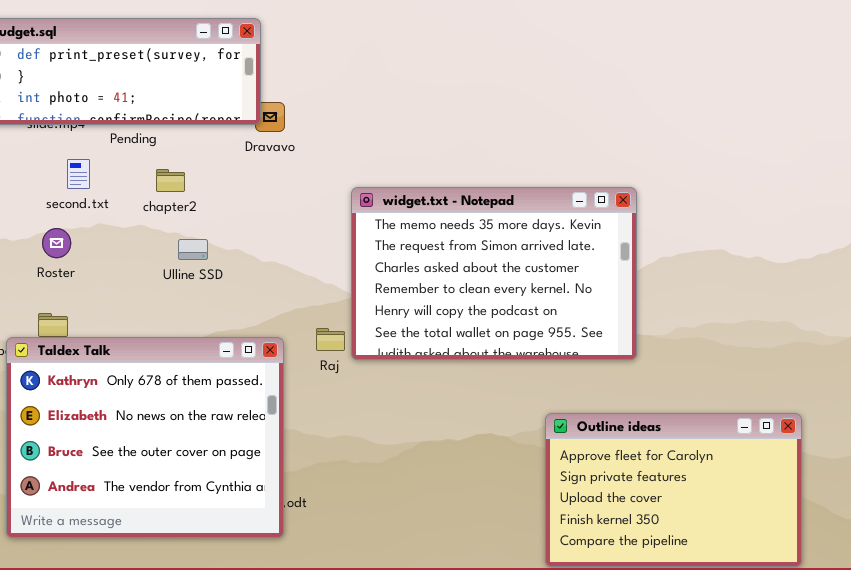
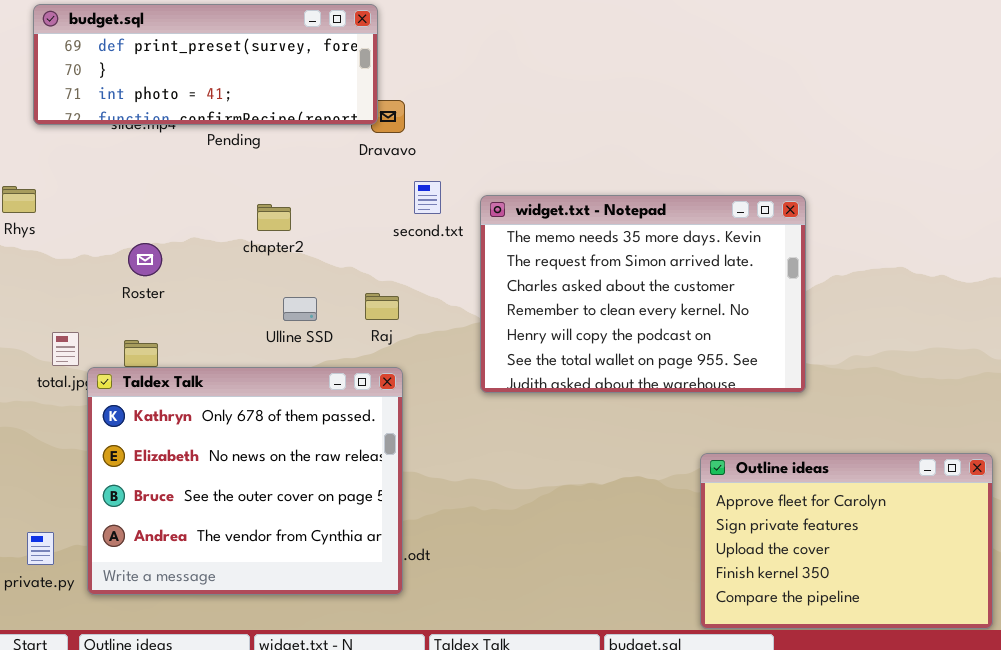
second.txt: [67,159,90,189] -> [414,181,441,214], moved
chapter2: [156,169,185,192] -> [257,204,291,231], moved
Ulline SSD: [178,239,208,260] -> [283,297,317,321], moved
Raj: [316,328,345,351] -> [365,293,399,320], moved

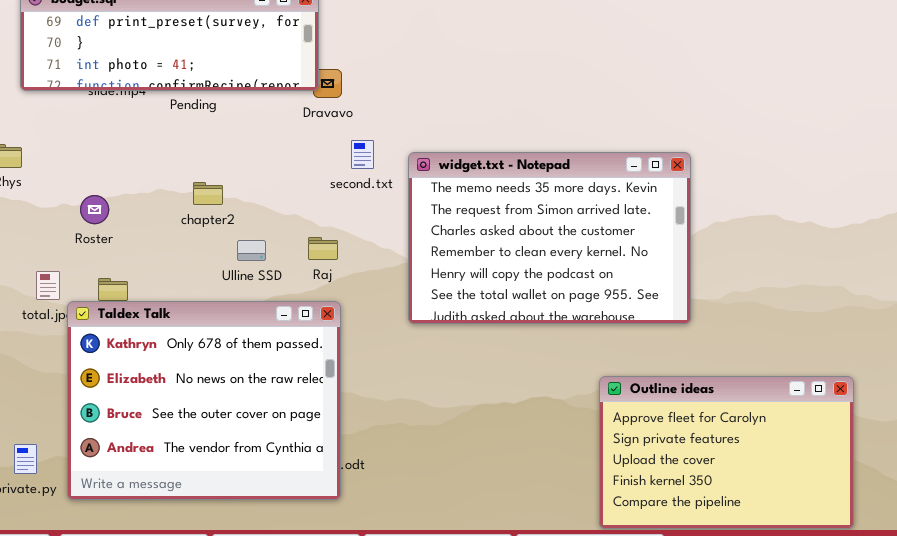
chapter2: [257,204,291,231] -> [193,182,223,205], moved
Roster: [128,243,162,276] -> [80,195,109,224], moved

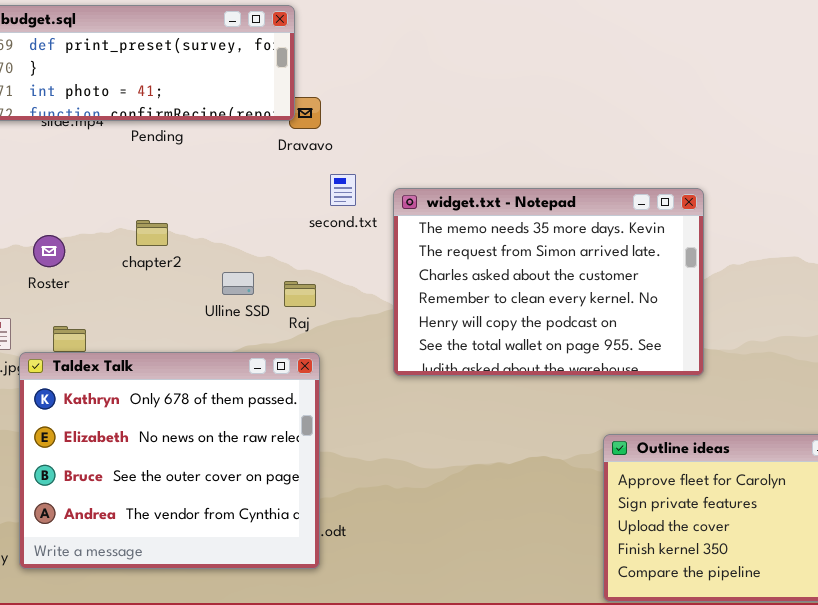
chapter2: [193,182,223,205] -> [136,220,168,246], moved
Ulline SSD: [237,240,266,261] -> [222,272,254,295], moved

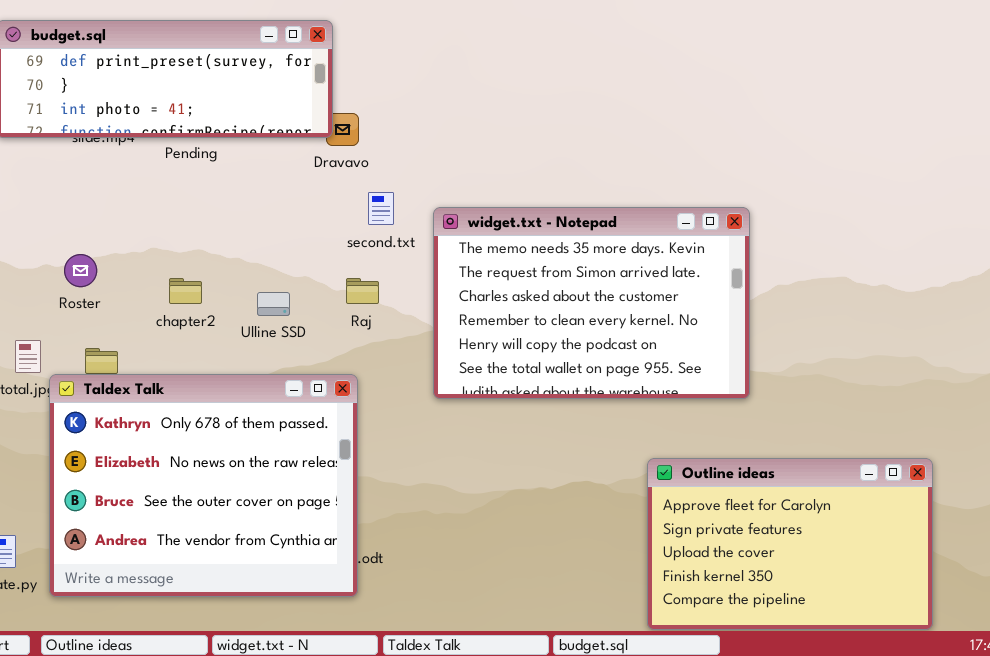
chapter2: [136,220,168,246] -> [169,278,202,304], moved
Raj: [284,281,316,307] -> [346,278,379,304], moved

